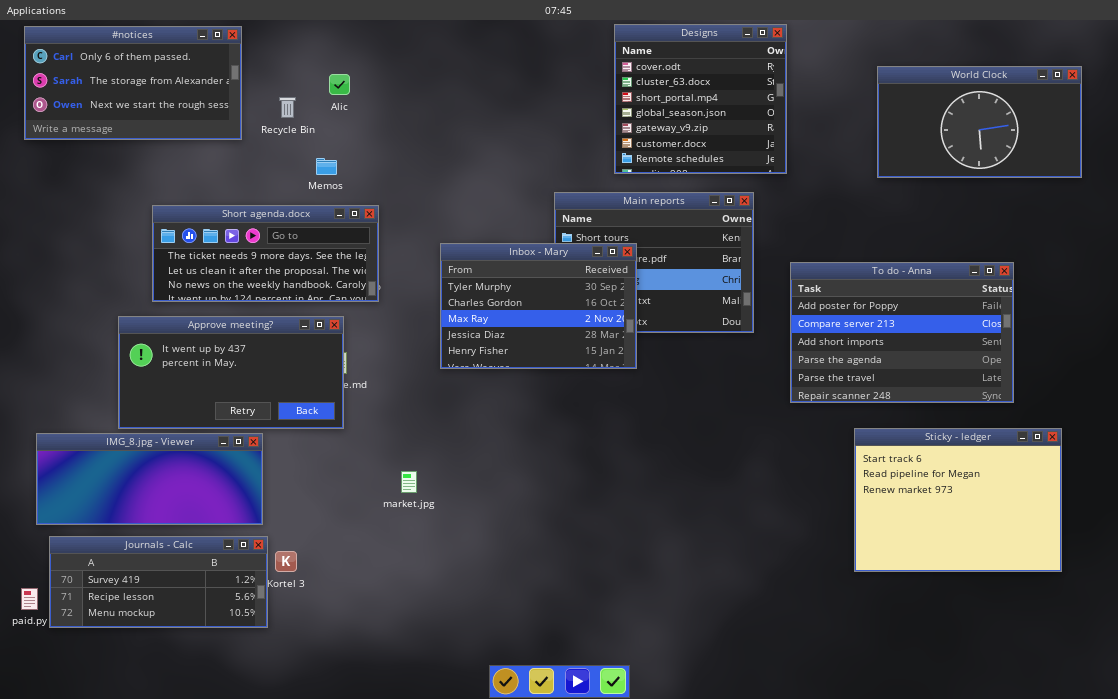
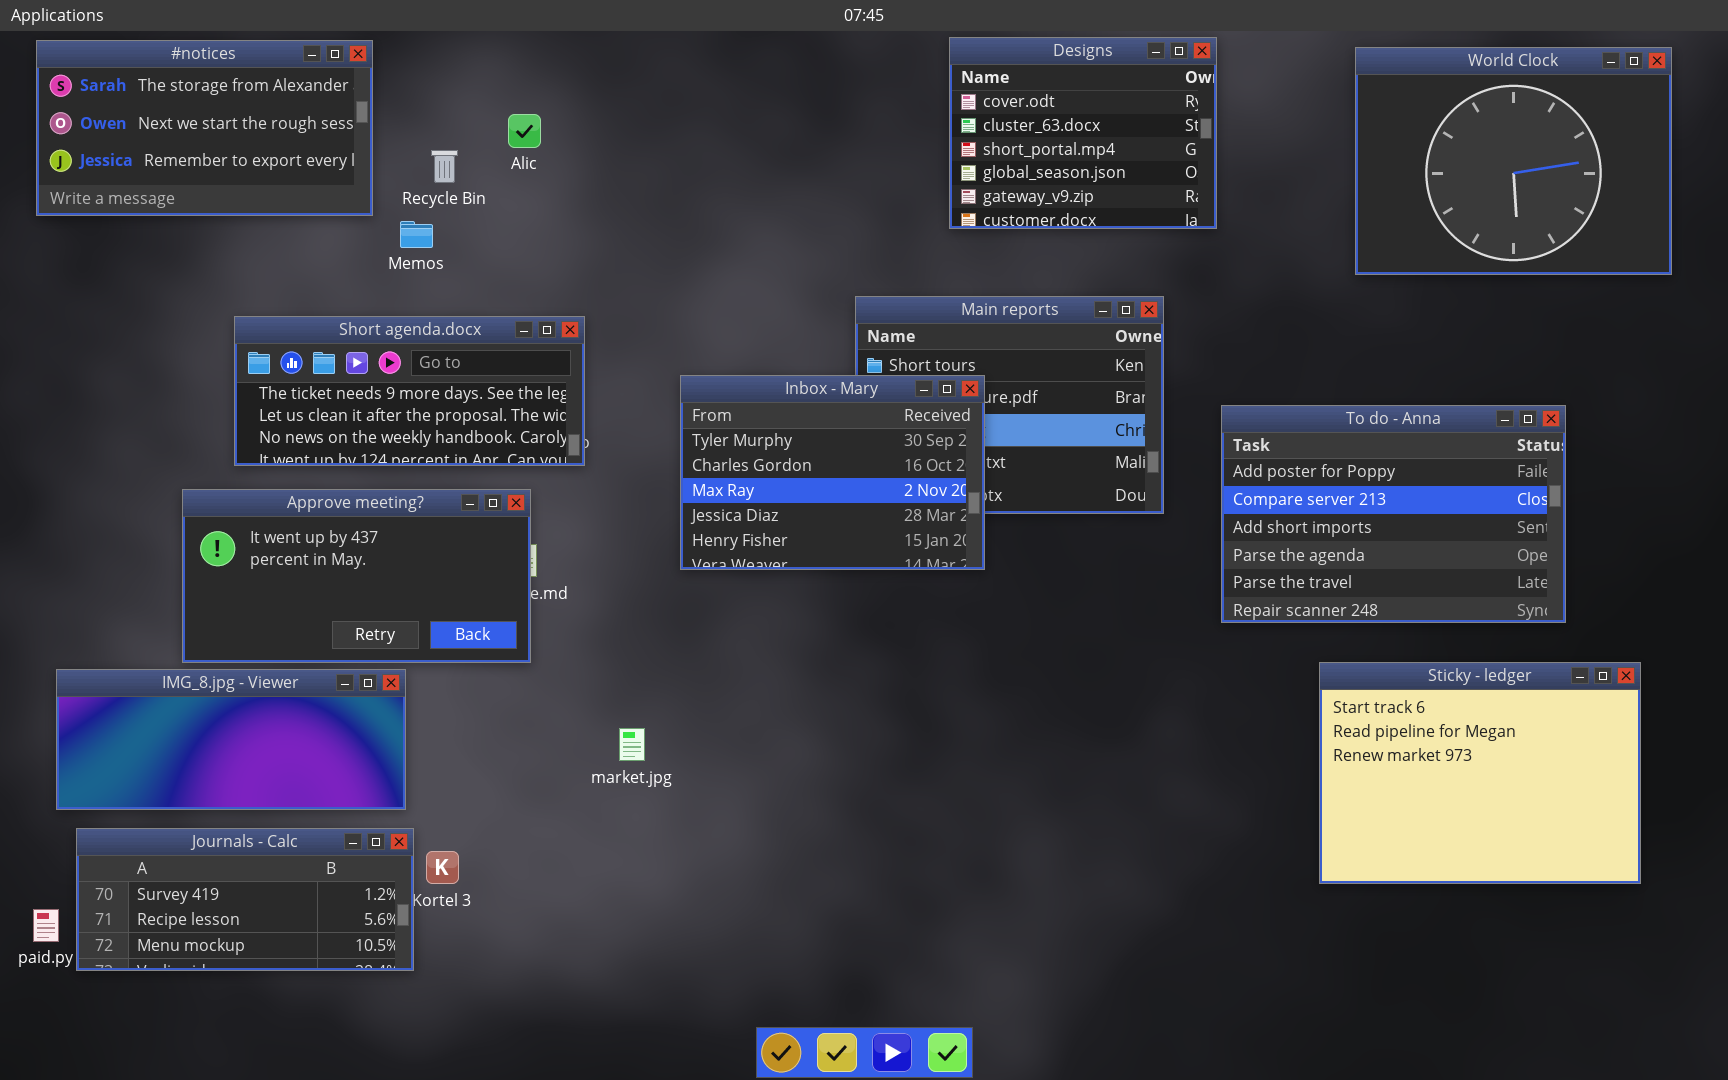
Designs: [614,24,787,174] -> [949,37,1217,229], resized
#notices: [24,26,242,140] -> [36,40,373,216], scrolled down 1 row
World Clock: [877,66,1082,178] -> [1355,47,1672,275], resized
Memos: [316,158,337,175] -> [400,221,433,248], moved

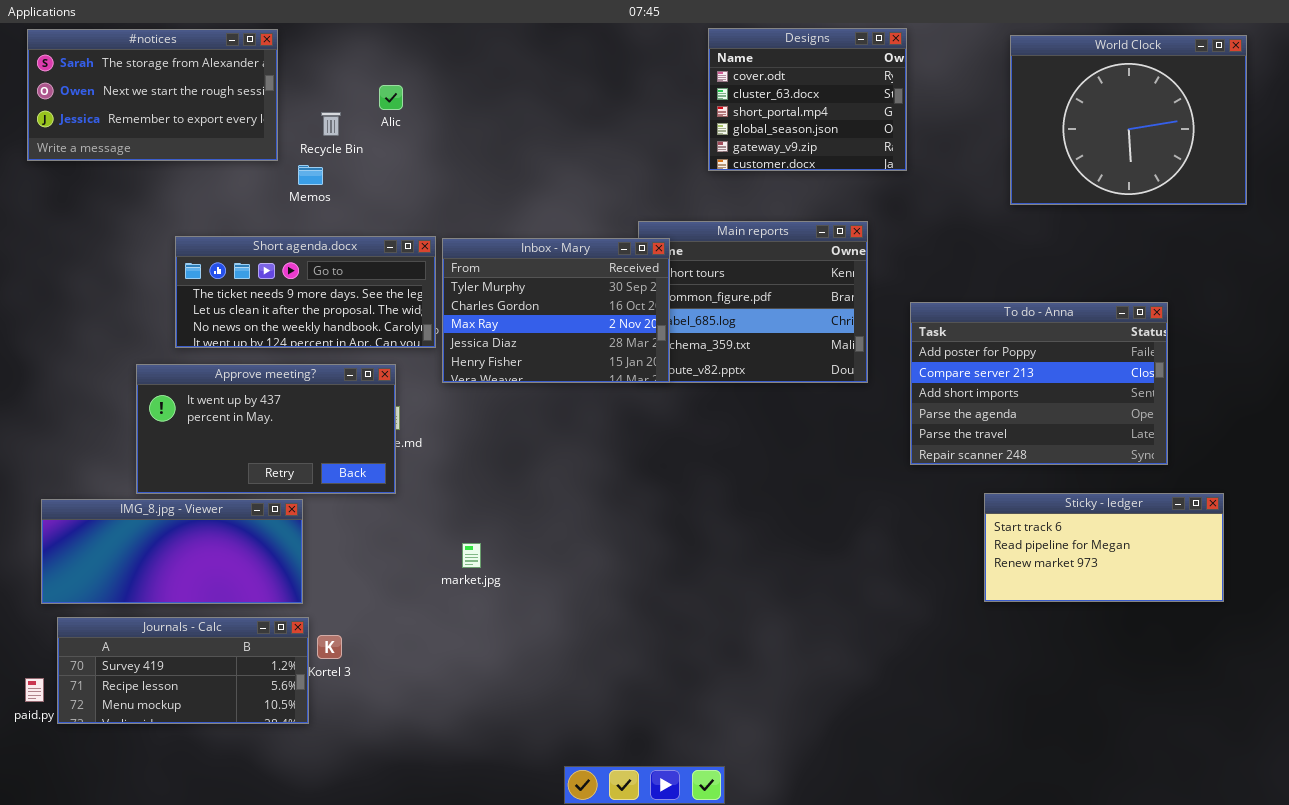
Inbox - Mary: [680,375,985,570] -> [442,238,670,383], moved
Sticky - ledger: [1319,662,1641,884] -> [984,493,1224,602], resized

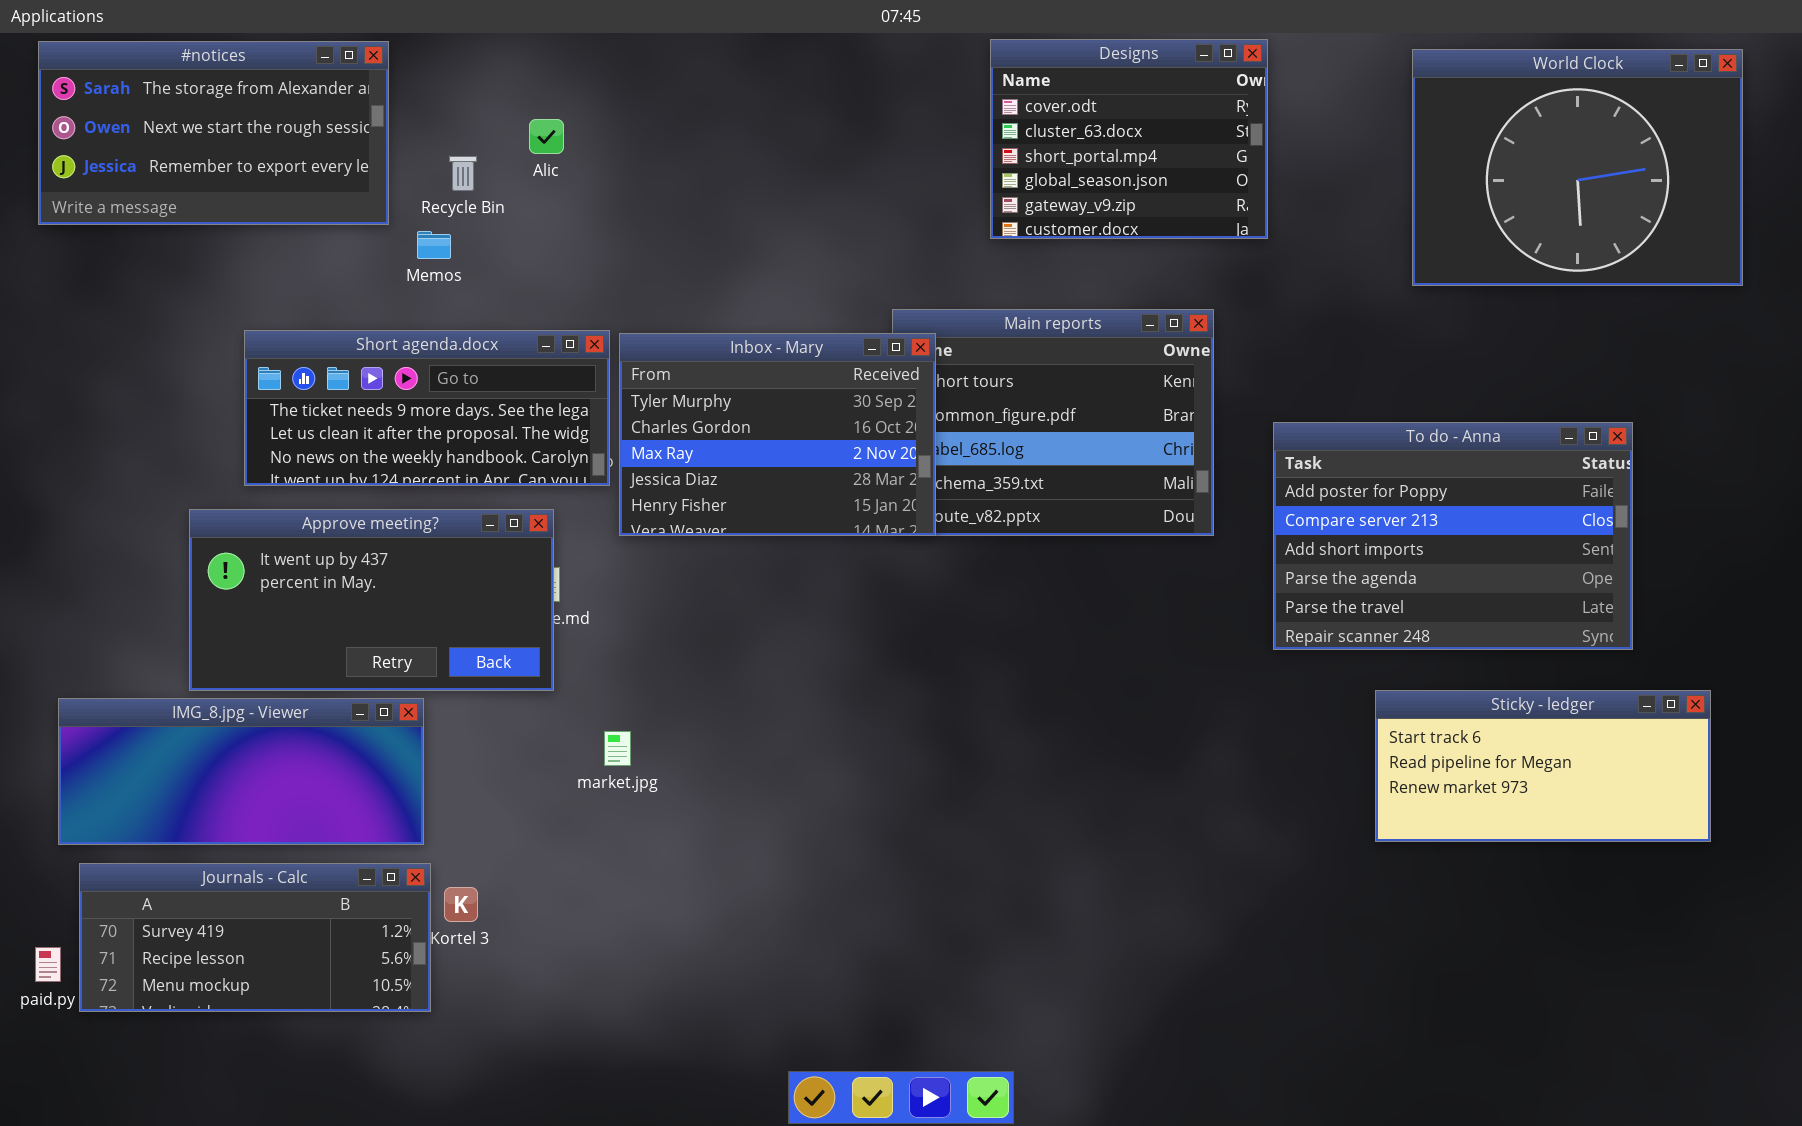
market.jpg: [462,543,481,568] -> [604,731,631,766], moved

